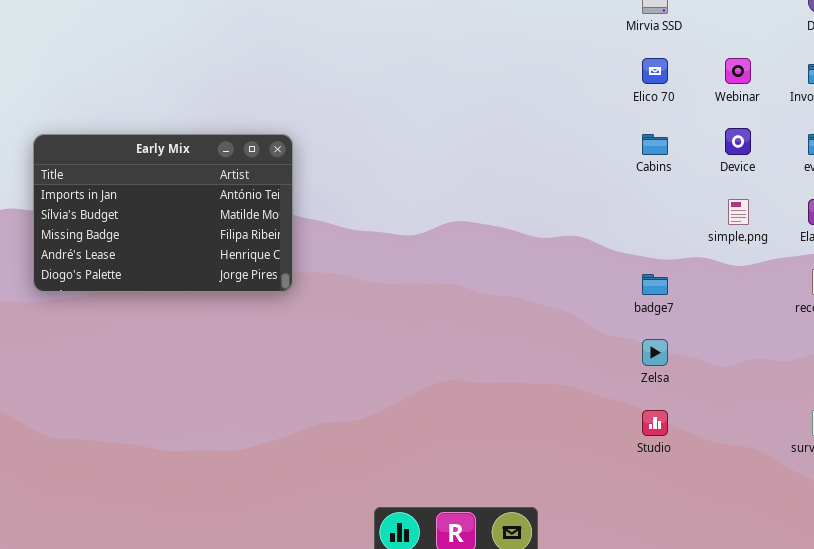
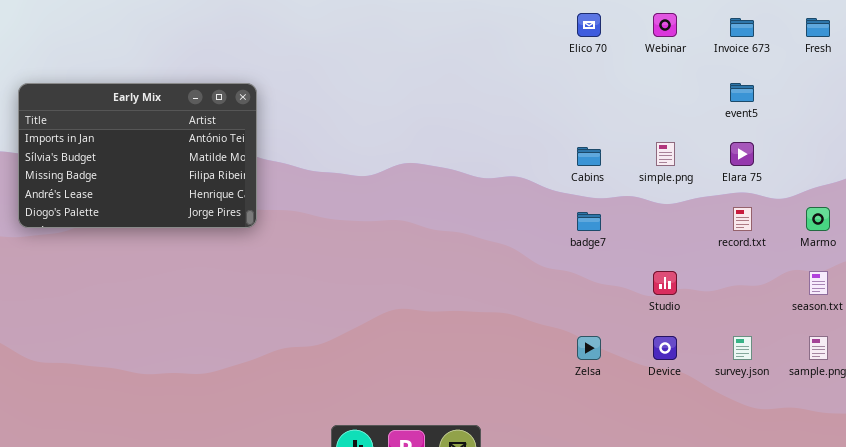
Device: [725,128,751,155] -> [653,336,677,360], moved
Cabins: [642,134,668,155] -> [577,147,601,166], moved
Zelsa: [642,339,668,366] -> [577,336,601,360], moved
Studio: [642,410,668,436] -> [653,271,677,295], moved

